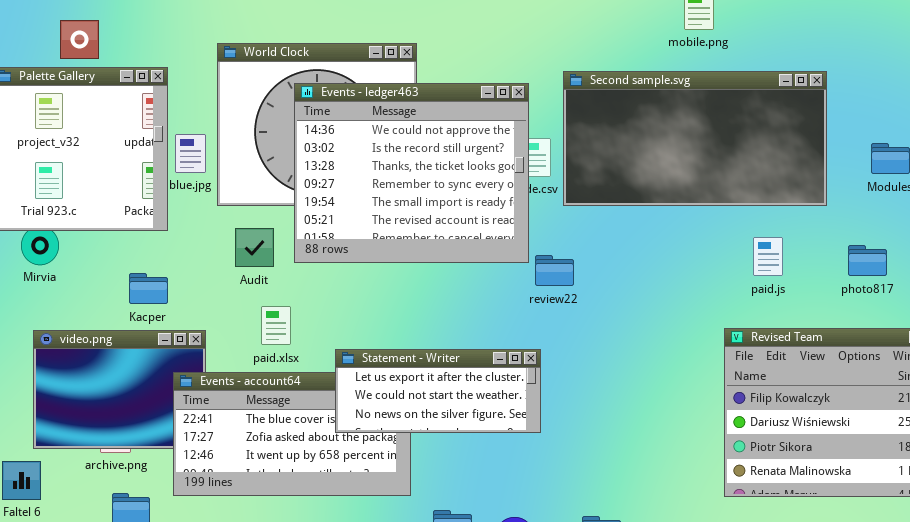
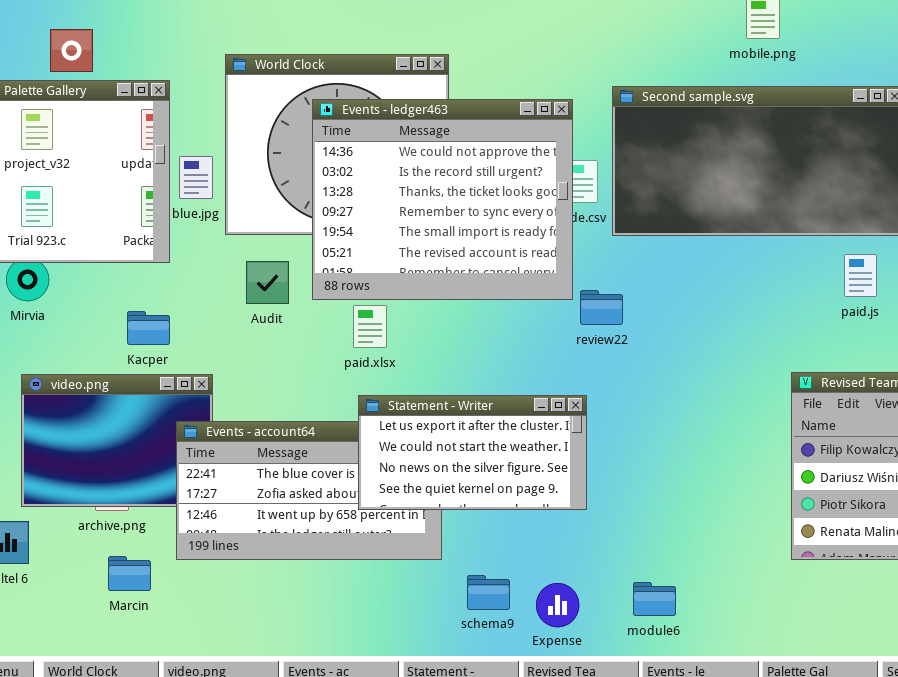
paid.js: [753,237,783,276] -> [844,254,877,297], moved
paid.xlsx: [261,306,291,345] -> [353,305,387,348], moved
Statement - Writer: [335,349,541,433] -> [358,395,587,510], resized

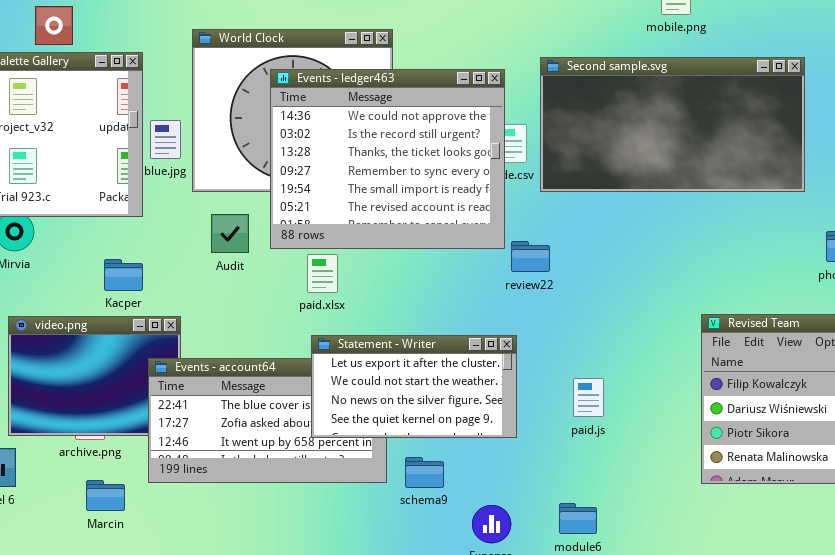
paid.js: [844,254,877,297] -> [573,378,604,417], moved
schema9: [467,575,510,610] -> [405,457,444,488], moved

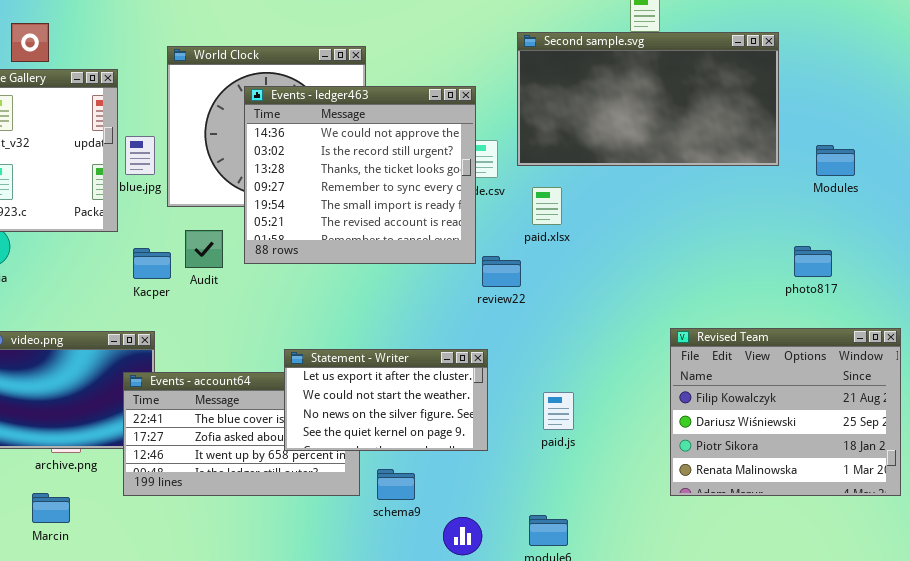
Second sample.svg: [540,57,805,192] -> [517,32,779,166], moved
paid.xlsx: [307,254,338,293] -> [532,187,562,225], moved
Kacper: [104,259,143,291] -> [133,248,171,279], moved
Marcin: [86,480,125,511] -> [32,493,70,523], moved

